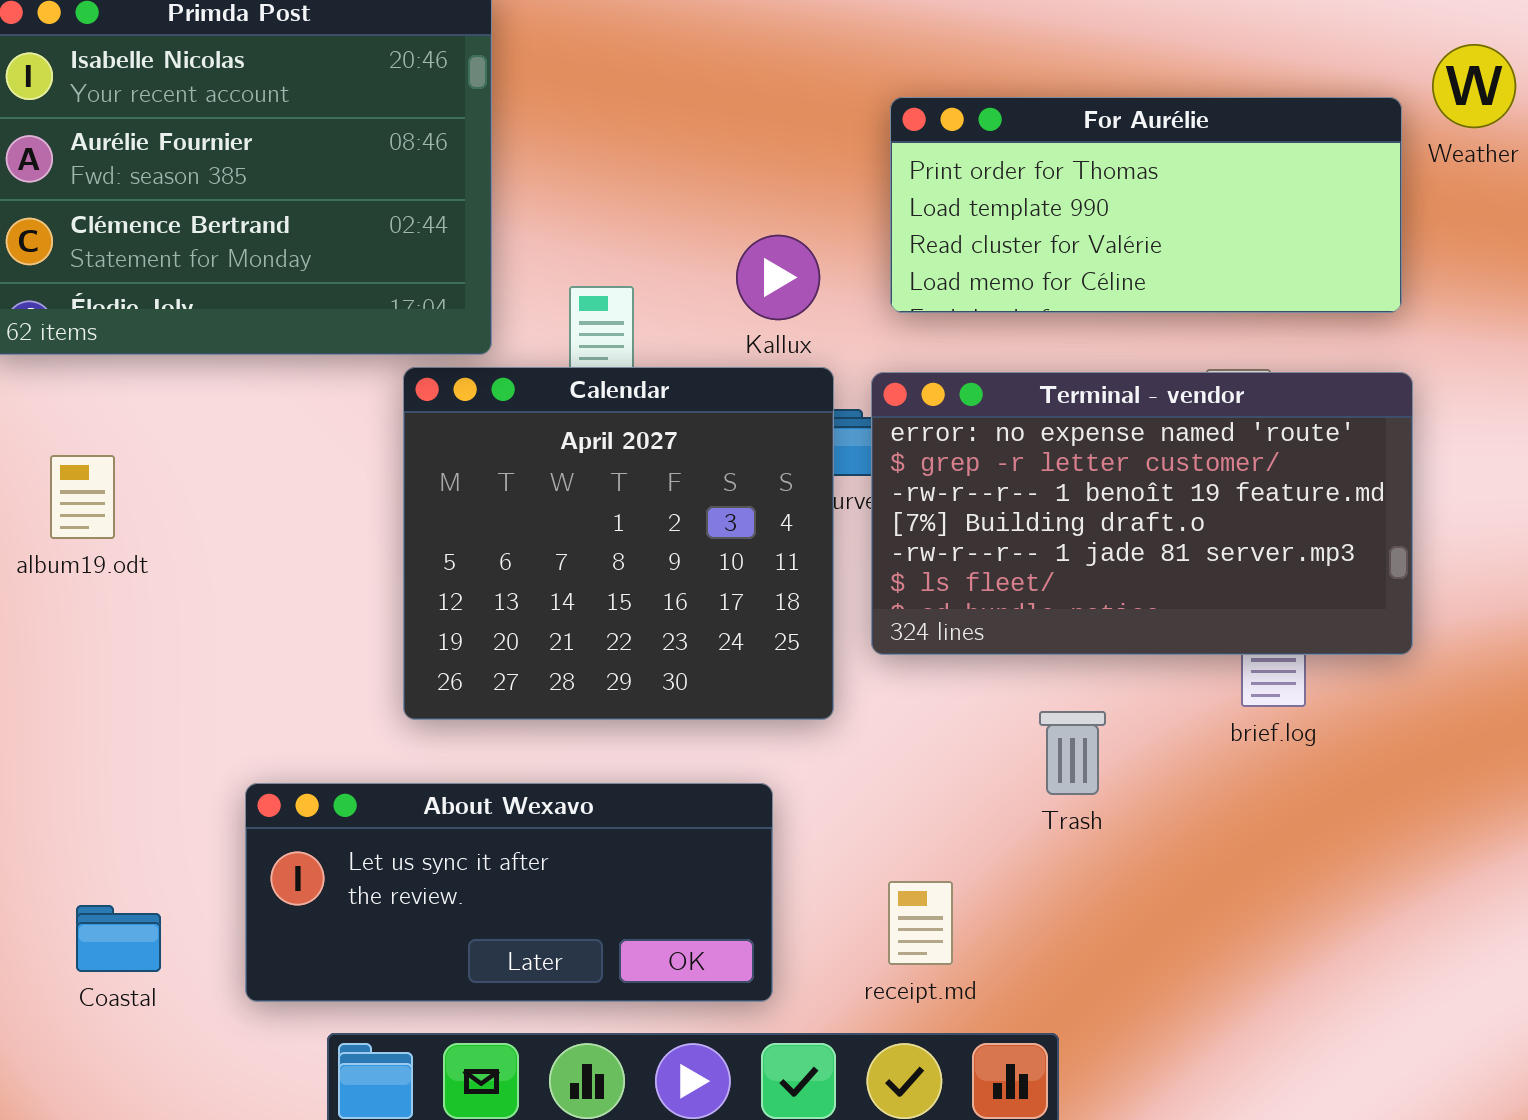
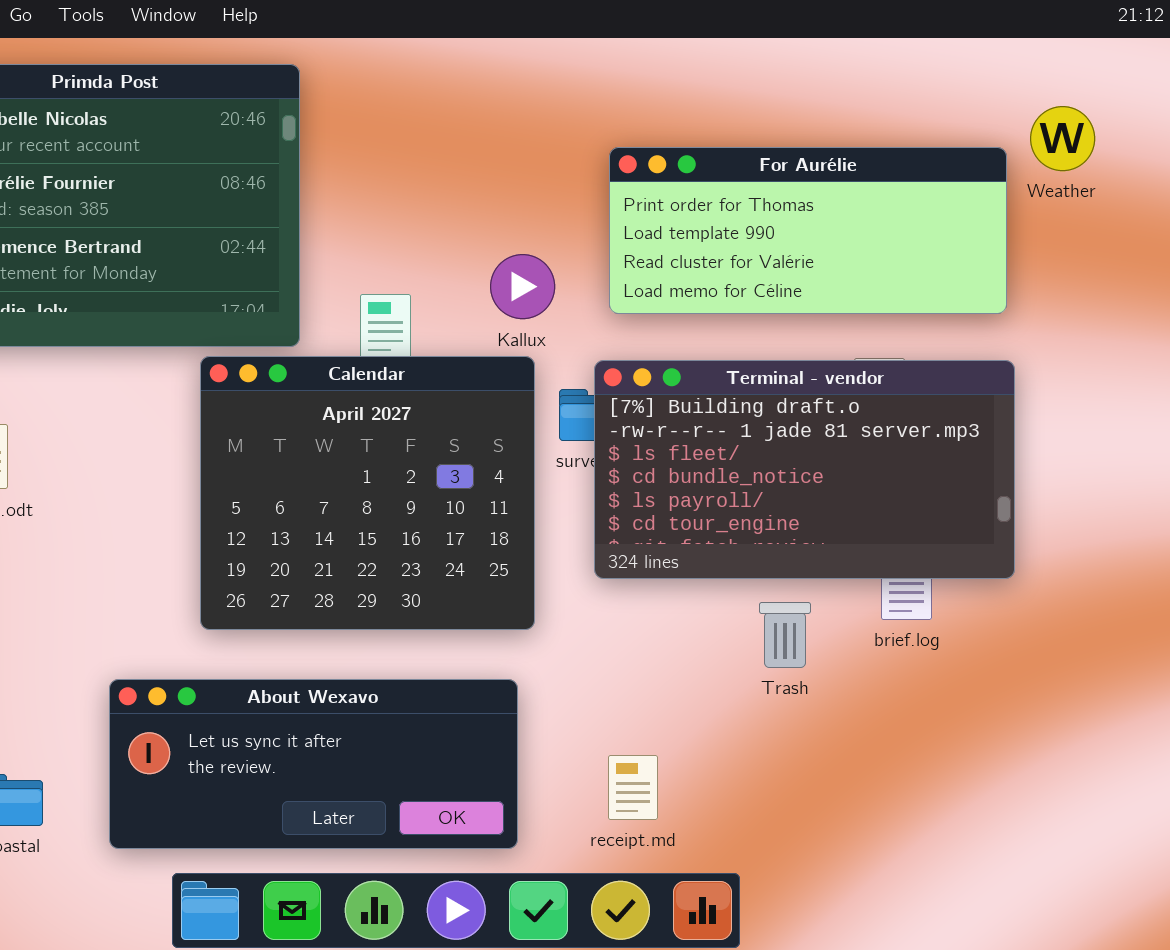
Calendar: [403,367,834,720] -> [200,356,535,630], moved
Terminal - vendor: [871,372,1413,655] -> [594,360,1015,579], scrolled down 3 rows
Trash: [1039,711,1106,795] -> [759,602,811,668], moved

